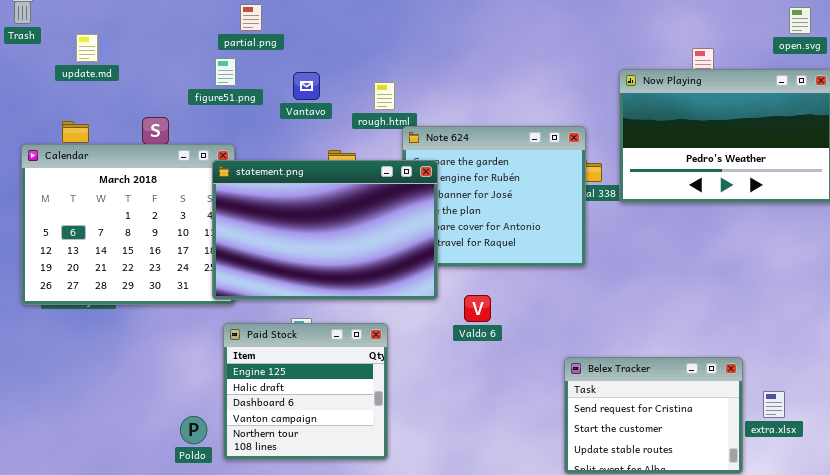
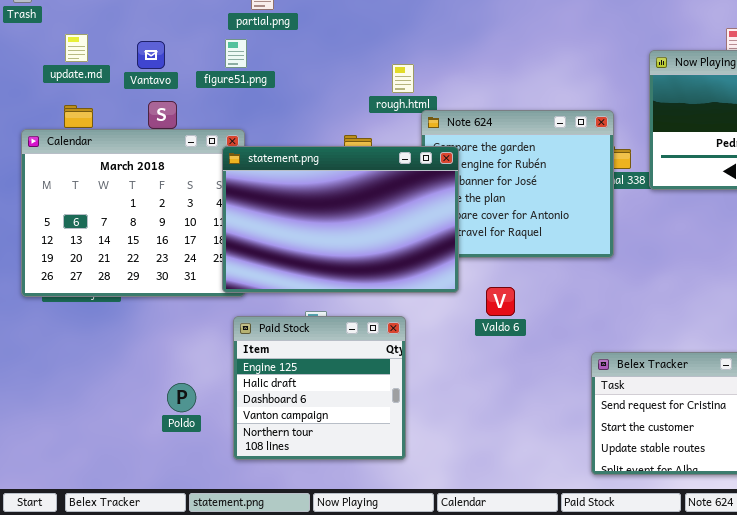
update.md: [76,34,98,62] -> [65,34,88,62], moved
Vantavo: [293,72,320,100] -> [137,41,165,69], moved
Poldo: [180,416,207,444] -> [167,383,196,412], moved

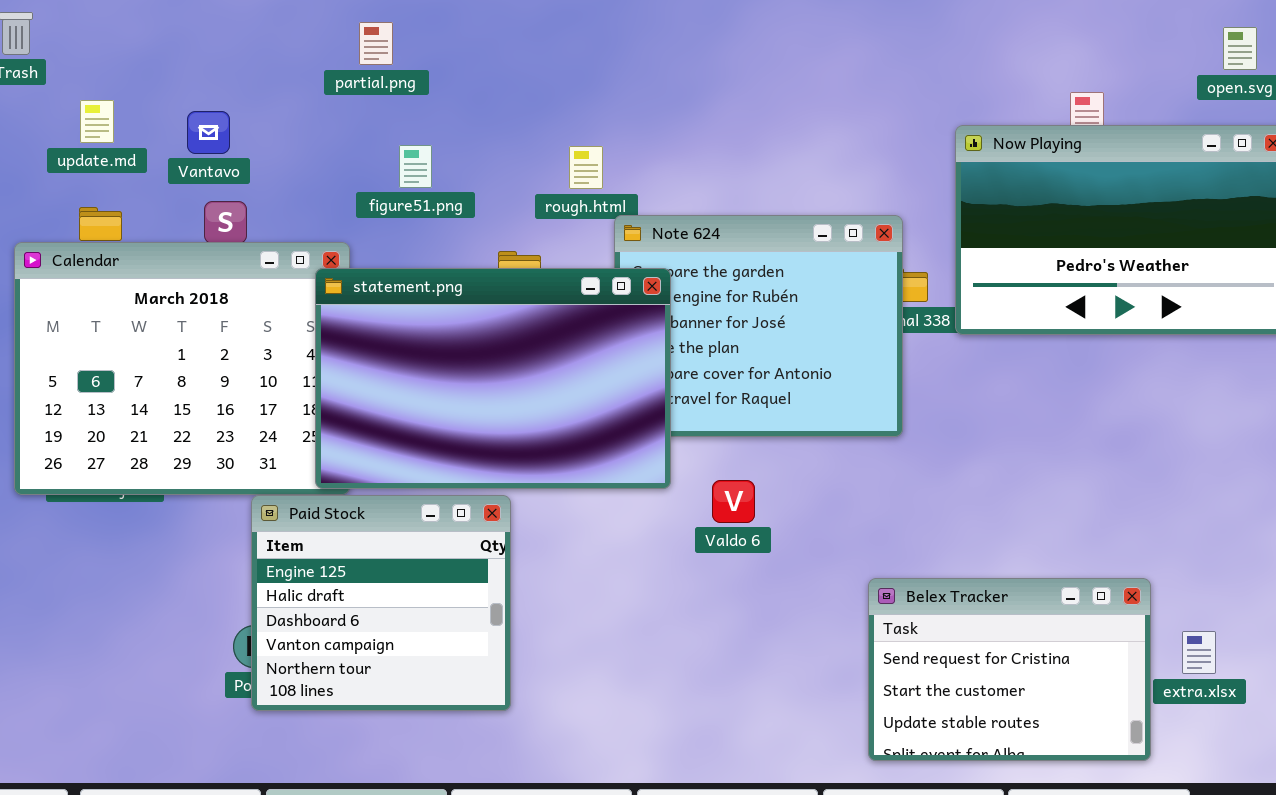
figure51.png: [225,39,247,68] -> [399,145,432,188], moved
Paid Stock: [233,316,406,460] -> [251,495,511,711], moved

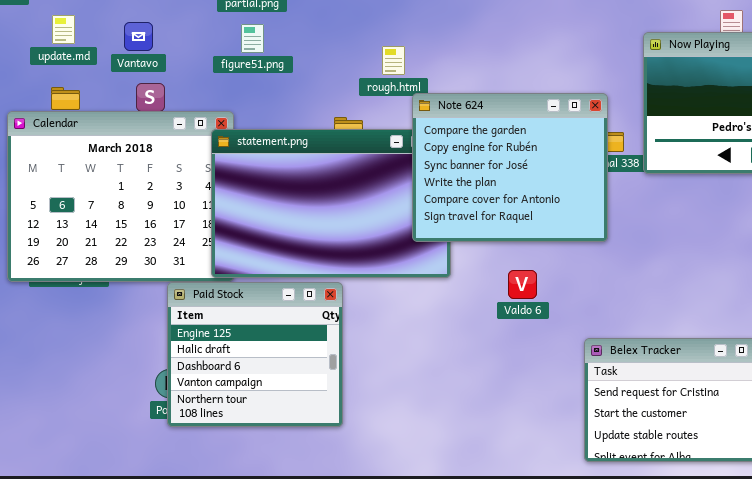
figure51.png: [399,145,432,188] -> [241,24,264,53], moved
Note 624: [614,215,903,437] -> [412,93,608,242], raised
Valdo 6: [712,480,755,523] -> [508,270,537,299], moved

